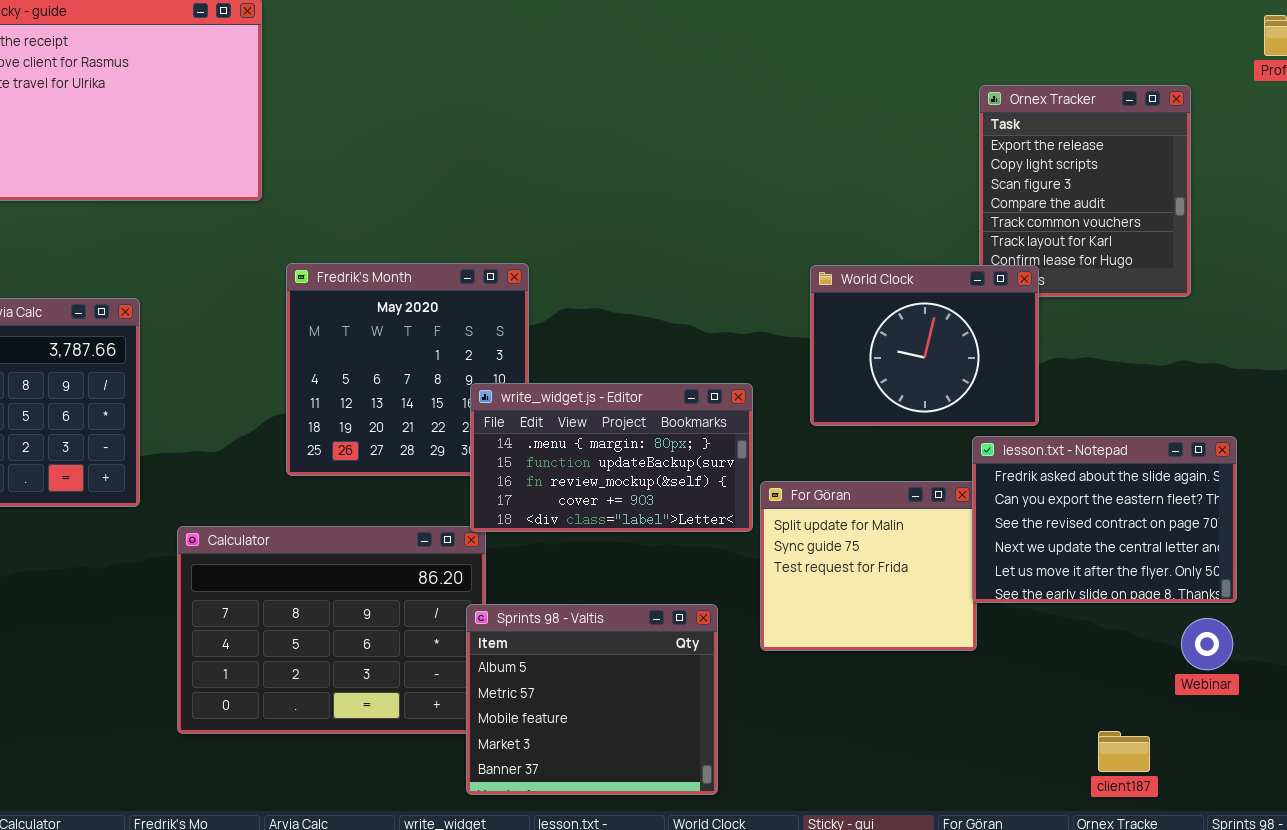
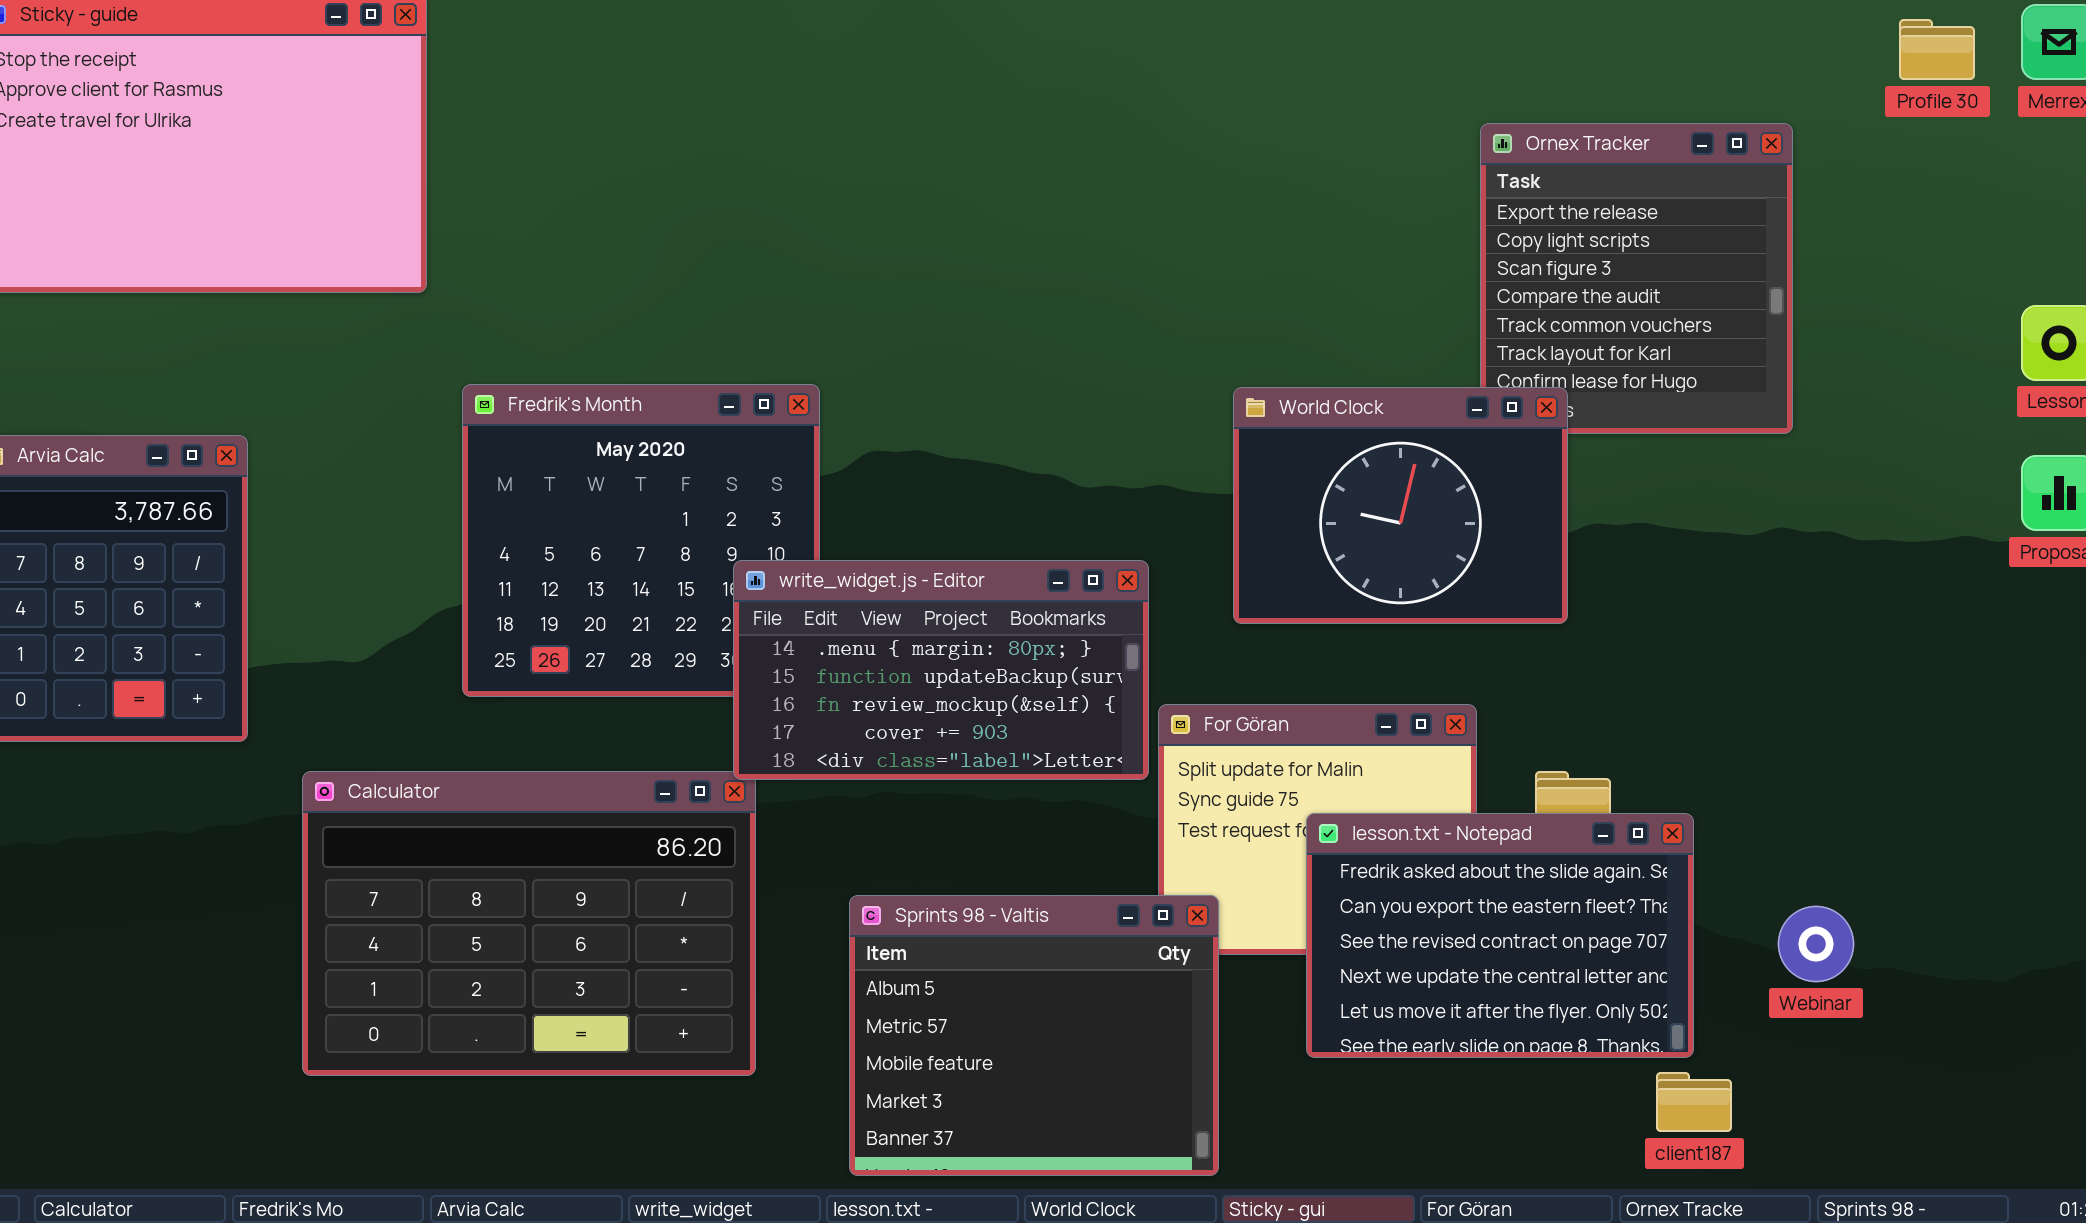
lesson.txt - Notepad: [972,436,1237,603] -> [1306,813,1694,1058], moved
Sprints 98 - Valtis: [466,604,718,795] -> [849,895,1219,1176], moved

